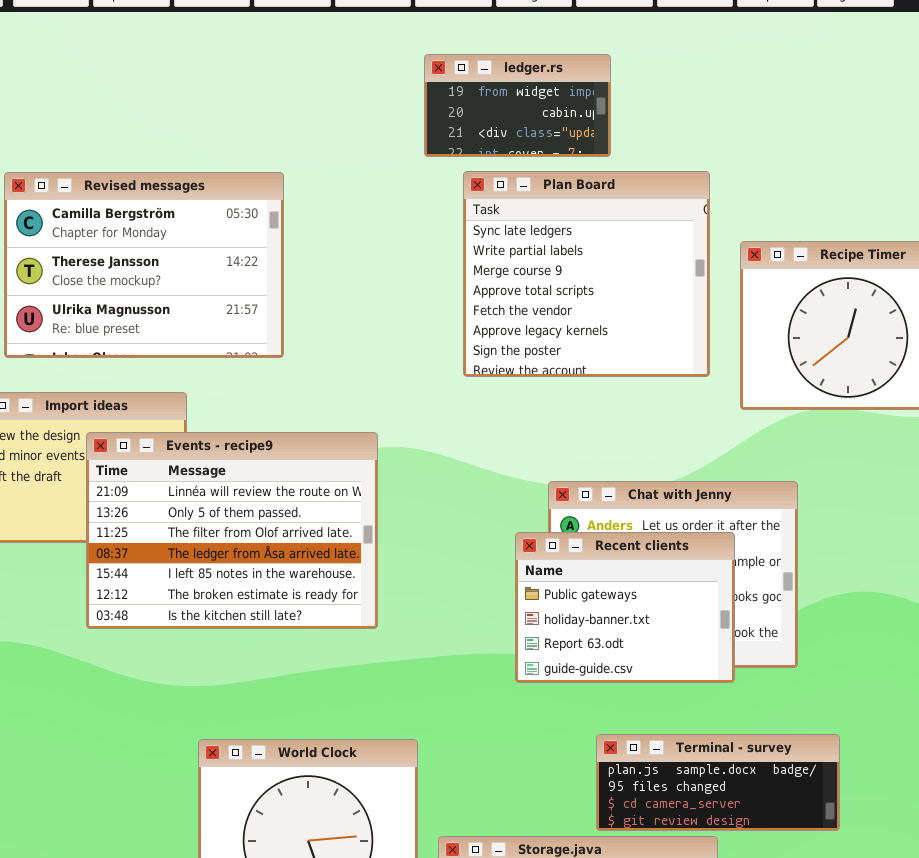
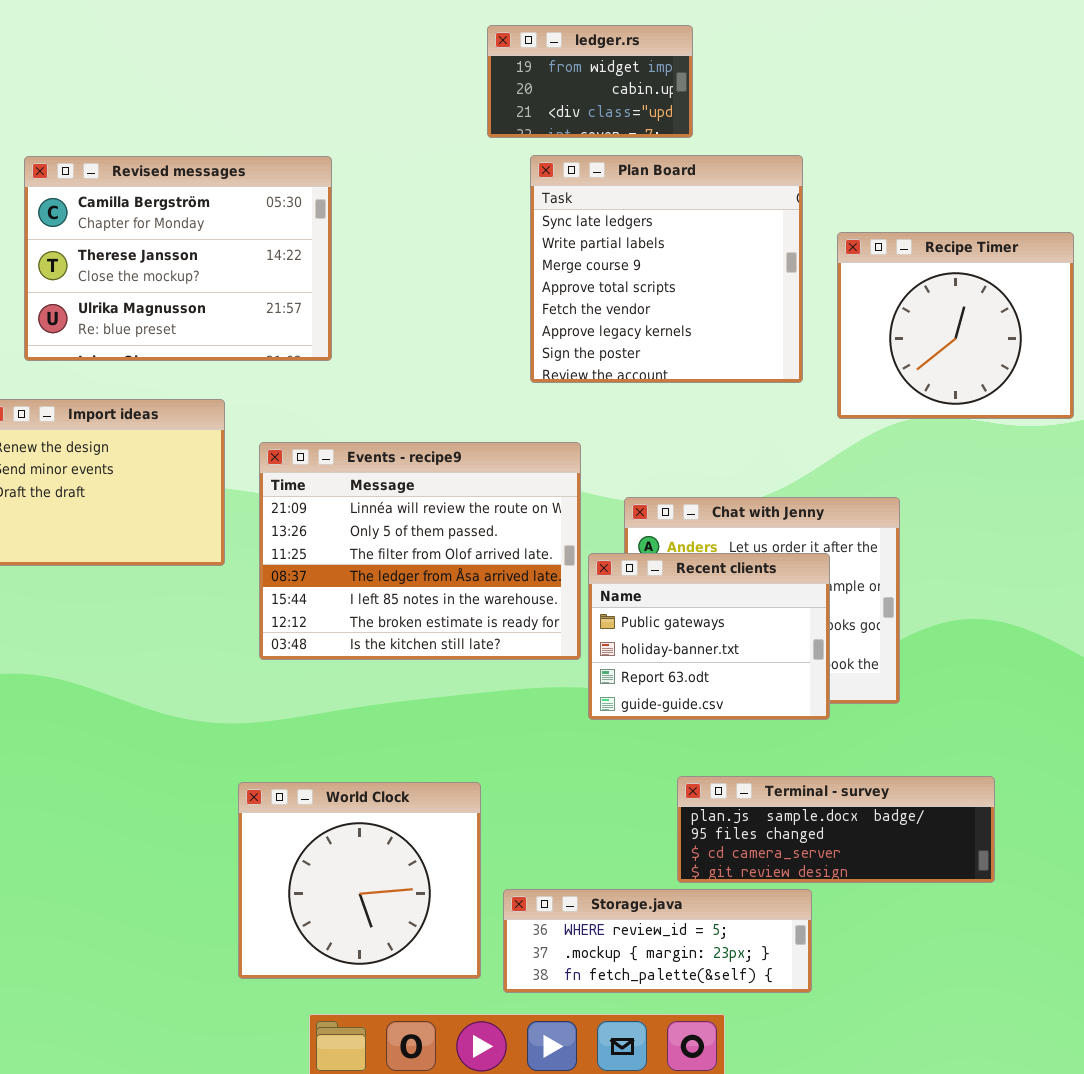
Events - recipe9: [86,432,378,629] -> [259,442,581,660], moved
Terminal - survey: [596,734,840,831] -> [677,776,995,883], resized

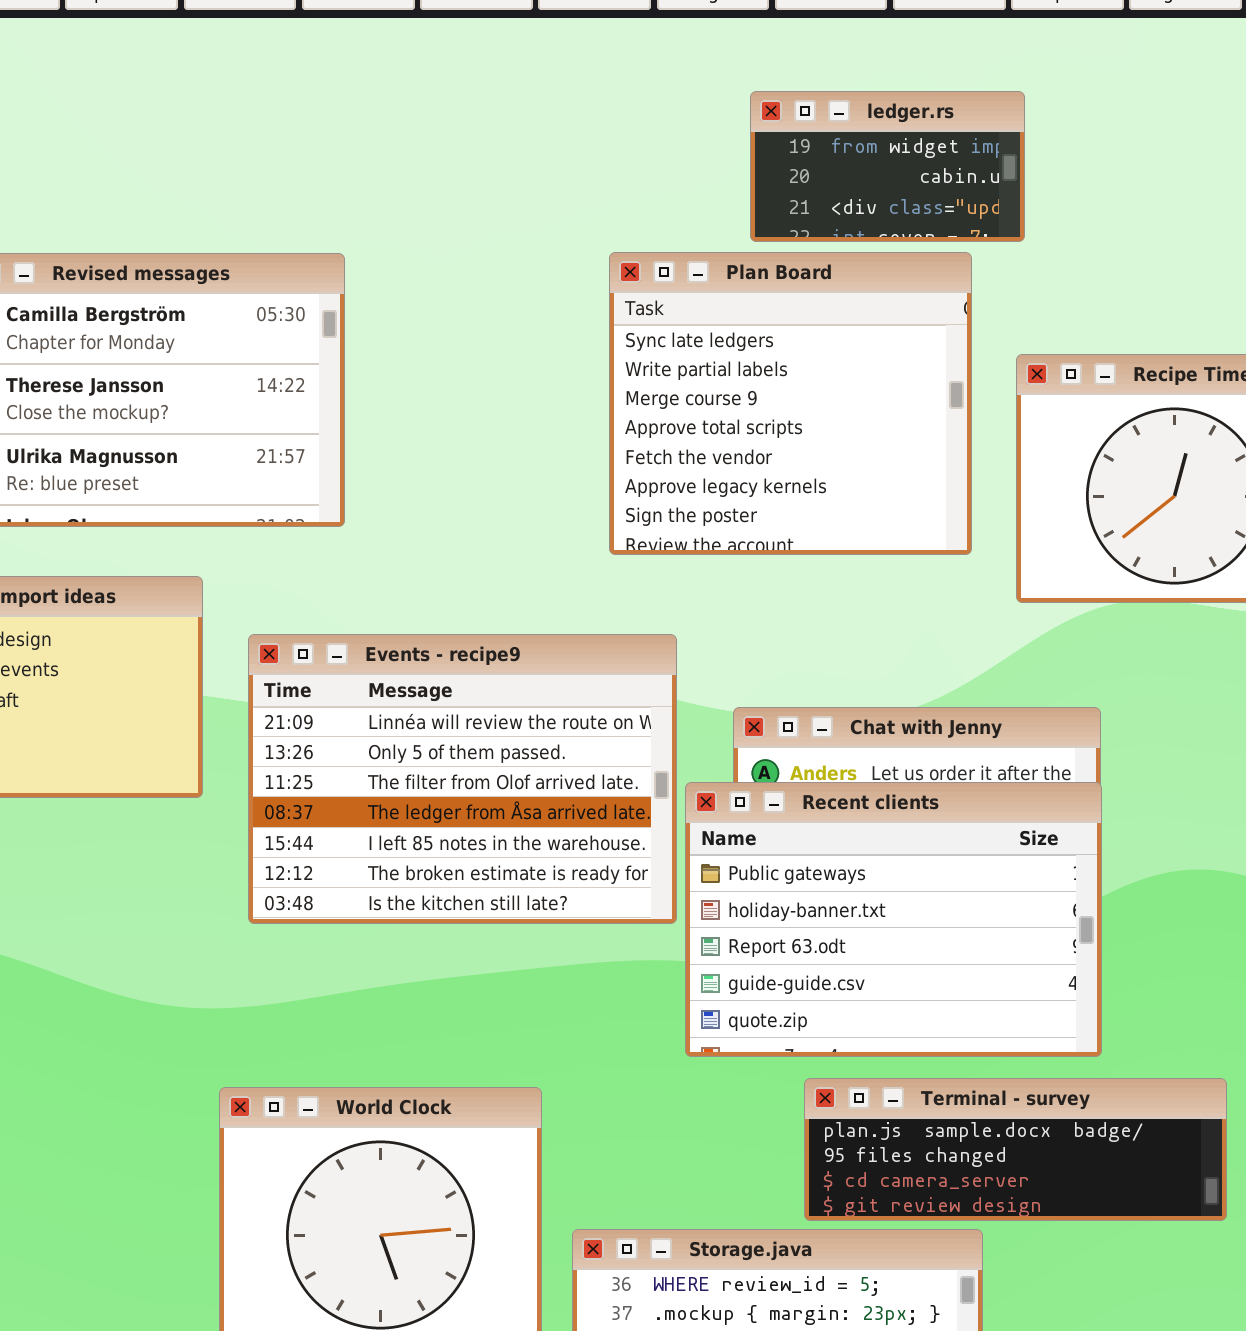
ledger.rs: [487,25,693,138] -> [750,91,1025,242], moved
Recent clients: [588,553,830,720] -> [685,782,1102,1057], resized

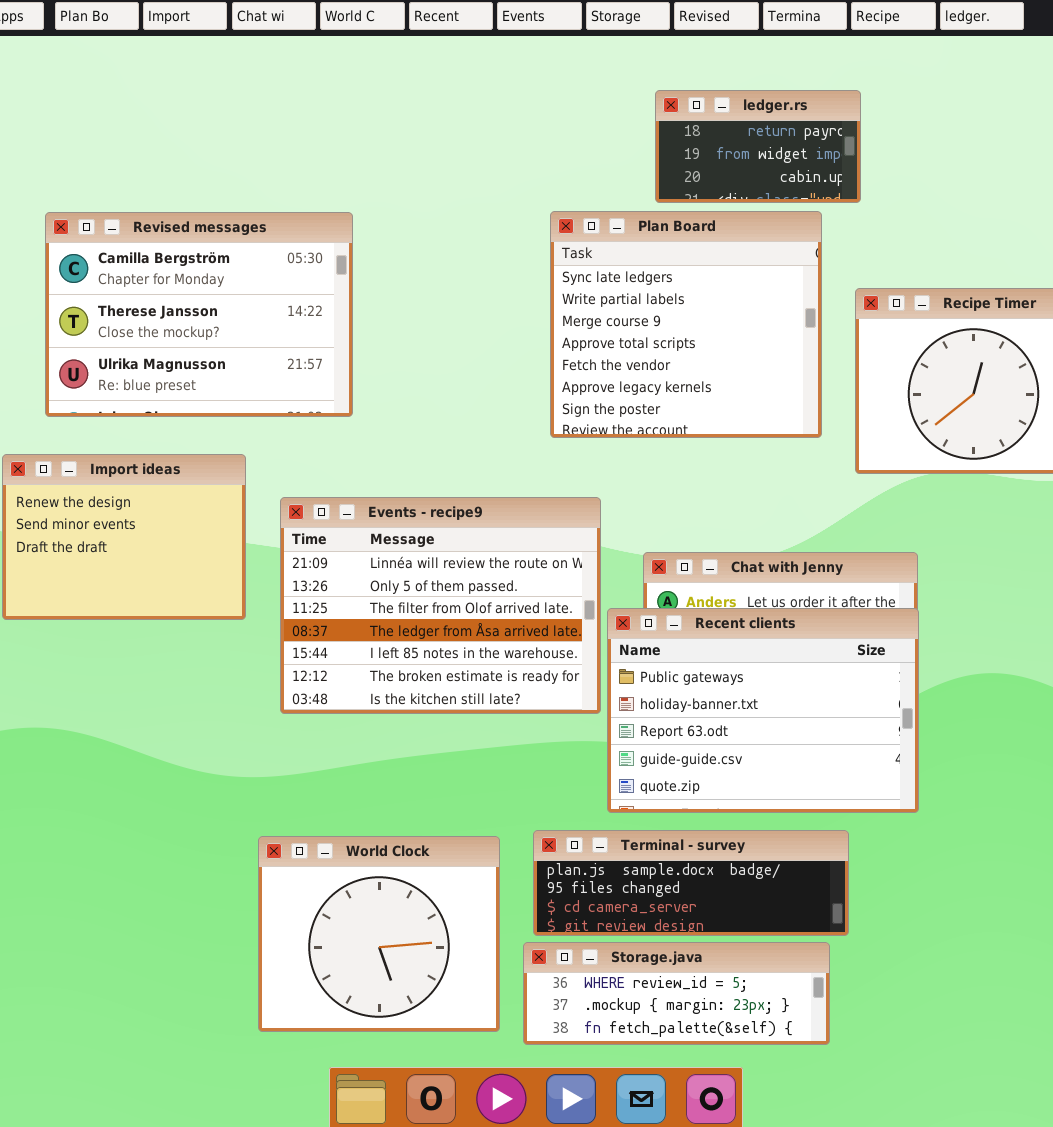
ledger.rs: [750,91,1025,242] -> [655,90,861,203], scrolled up 1 row
Terminal - survey: [804,1078,1227,1221] -> [533,830,849,936], moved

